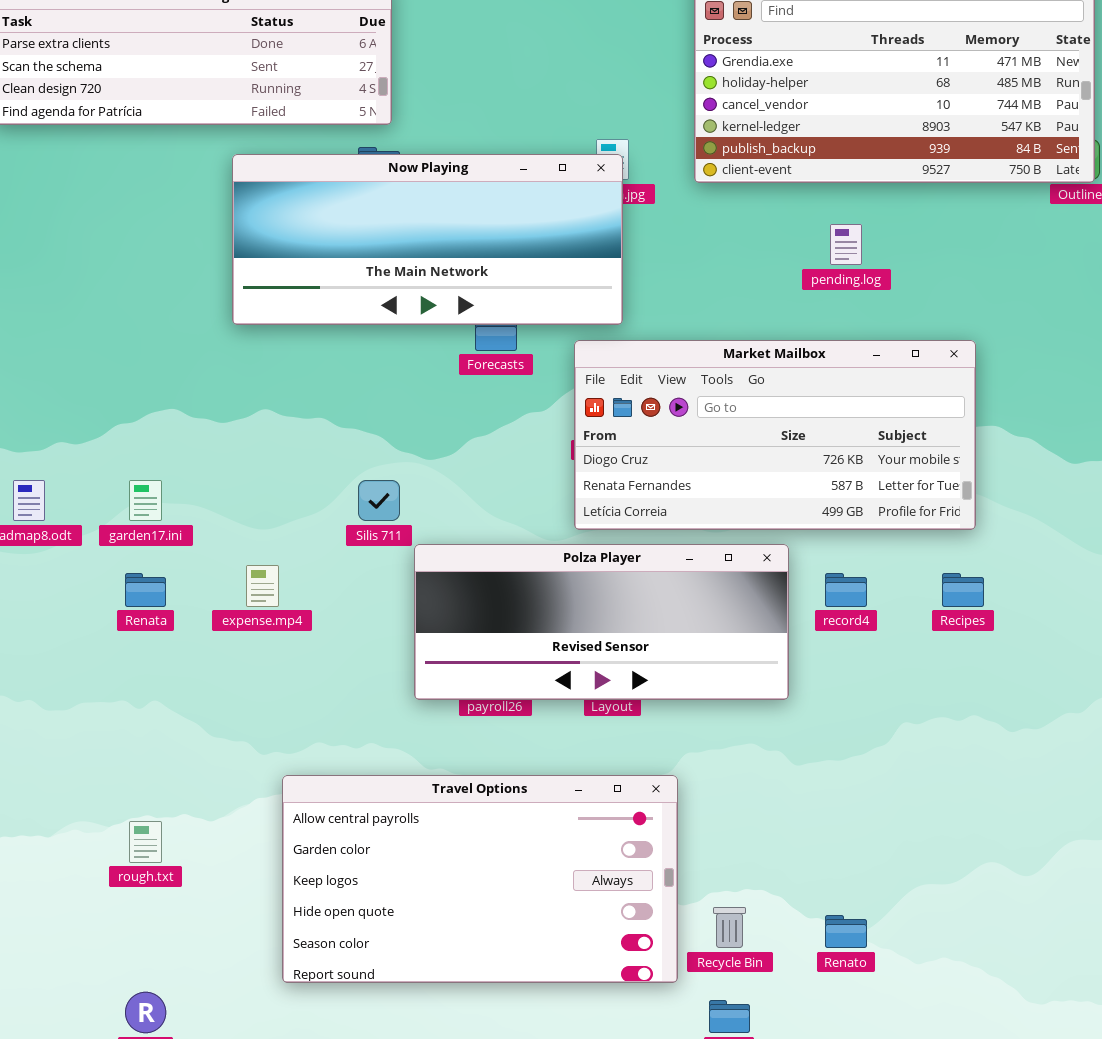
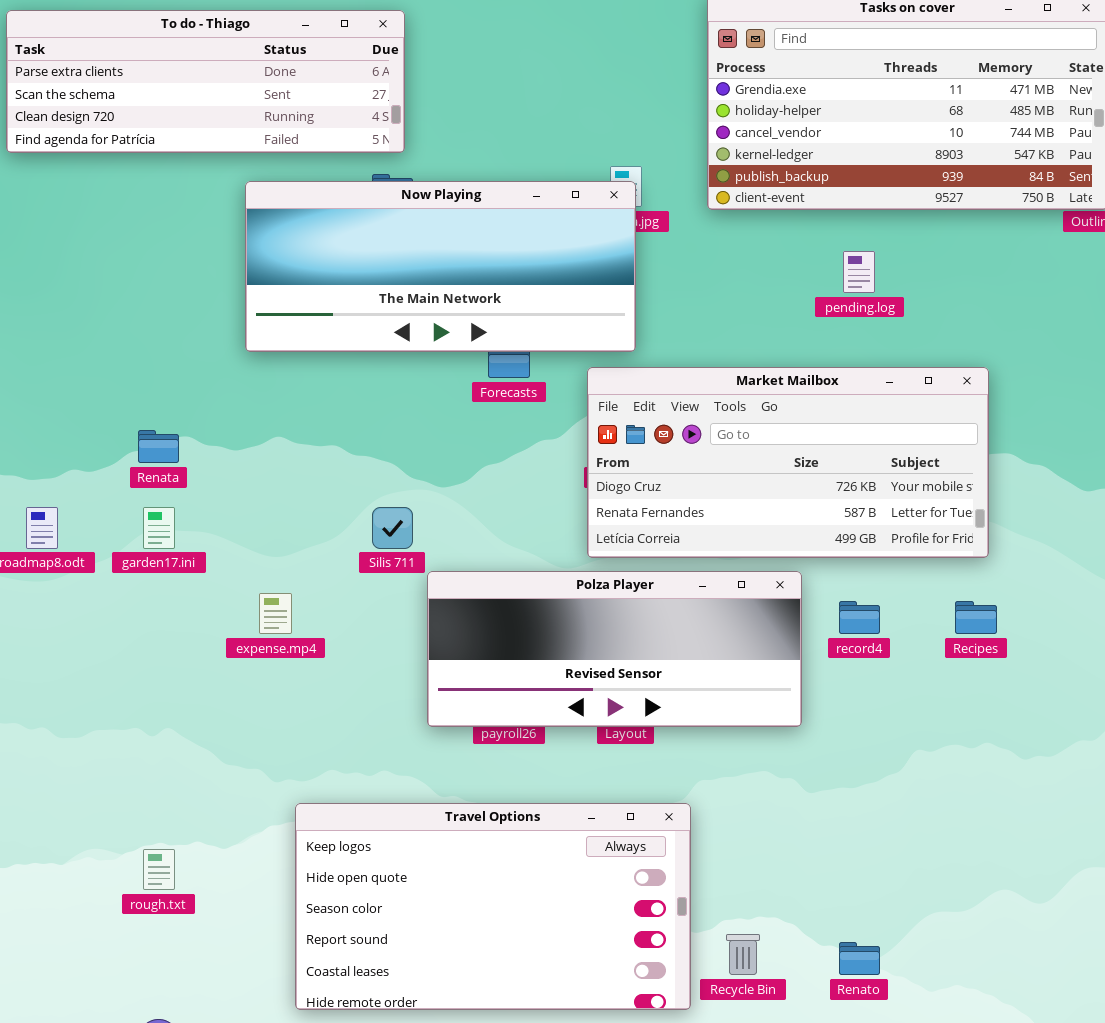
Renata: [125,573,166,607] -> [138,430,179,463], moved
Travel Options: [282,775,678,983] -> [295,803,691,1010], scrolled down 2 rows

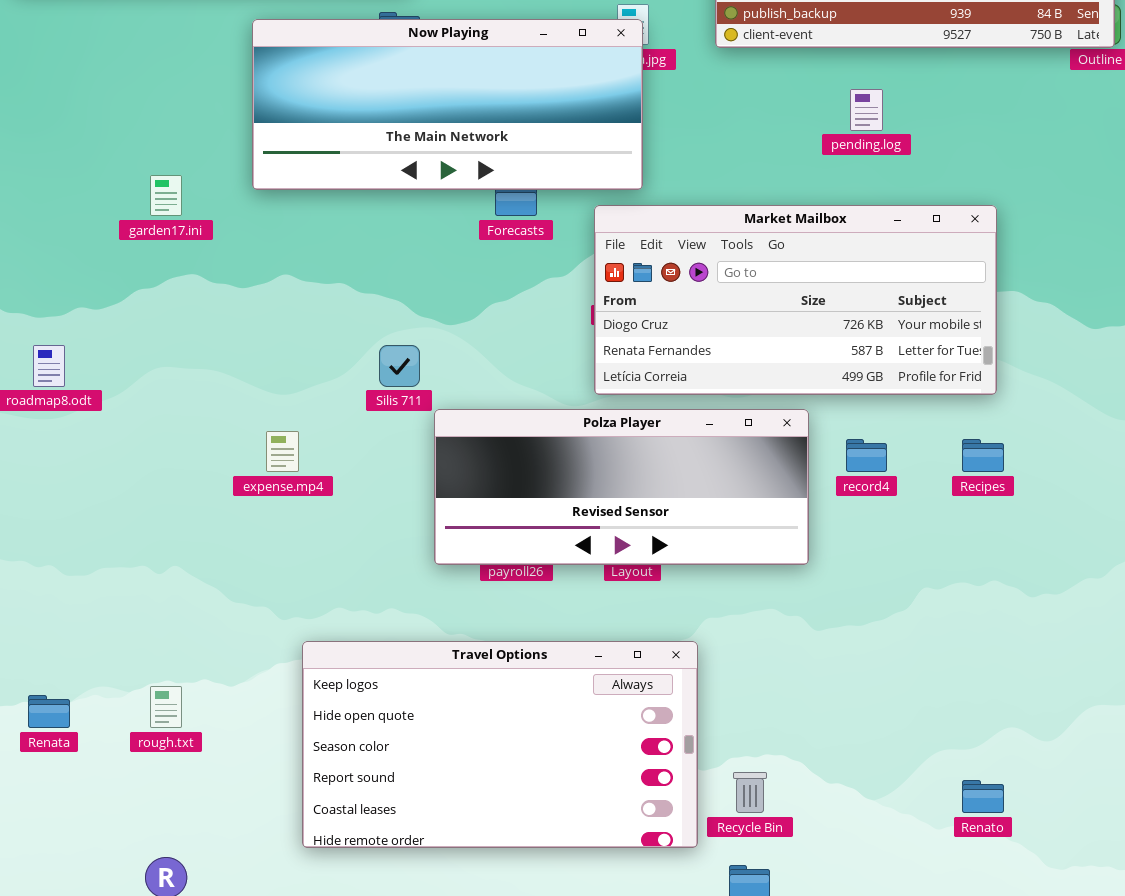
Renata: [138,430,179,463] -> [28,695,70,728], moved
garden17.ini: [143,507,175,549] -> [150,175,182,216], moved
Renato: [839,942,880,975] -> [962,780,1004,813], moved

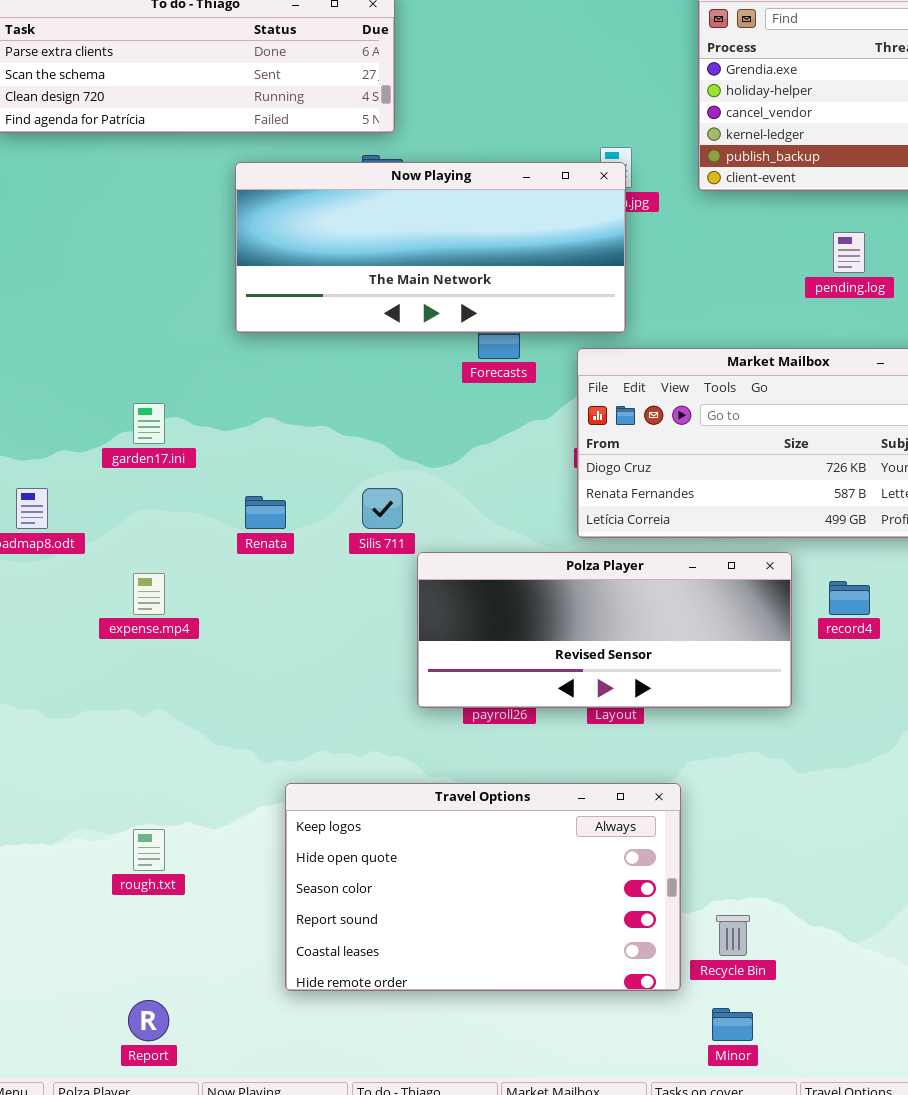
garden17.ini: [150,175,182,216] -> [133,403,165,444], moved
expense.mp4: [266,431,299,472] -> [133,573,165,615], moved
Renata: [28,695,70,728] -> [245,496,286,529], moved

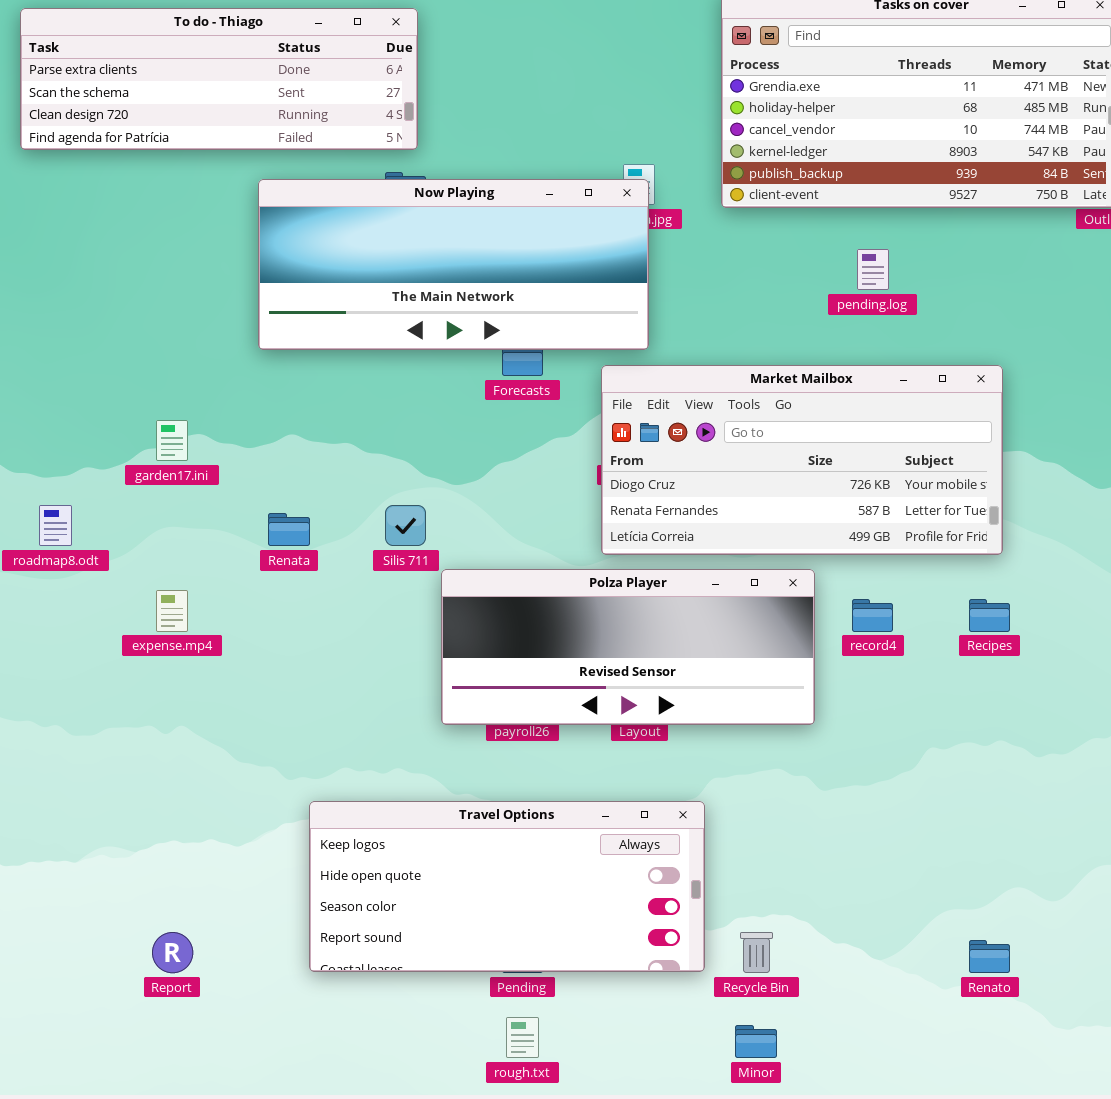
Travel Options: [285,783,681,991] -> [309,801,705,972], resized
rough.txt: [133,829,165,871] -> [506,1017,539,1058], moved
Report: [128,1000,169,1041] -> [152,932,193,973], moved

